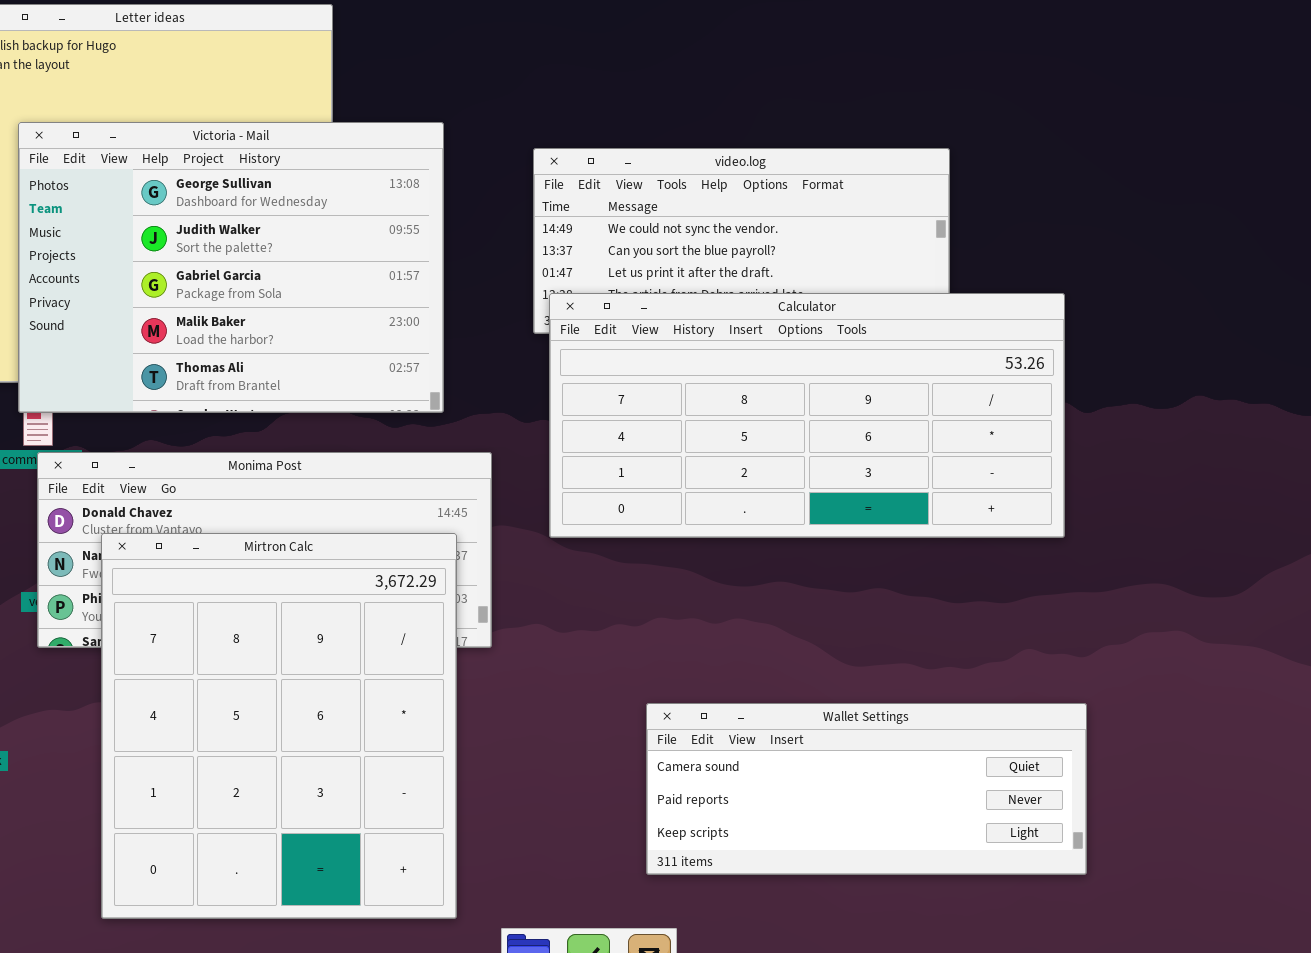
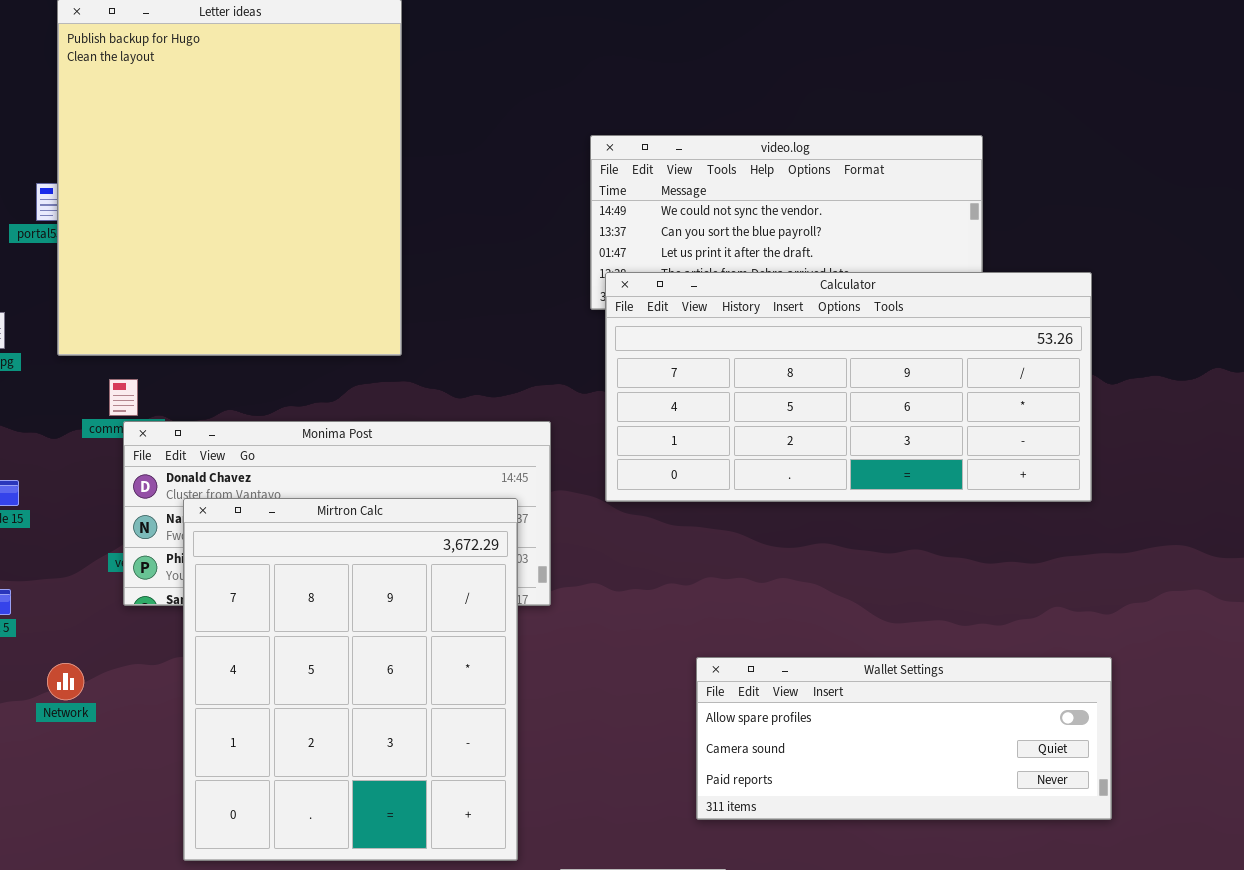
Victoria - Mail: [18,122,444,413] -> none, closed
Wallet Settings: [646,703,1087,875] -> [696,657,1112,820], scrolled up 1 row

